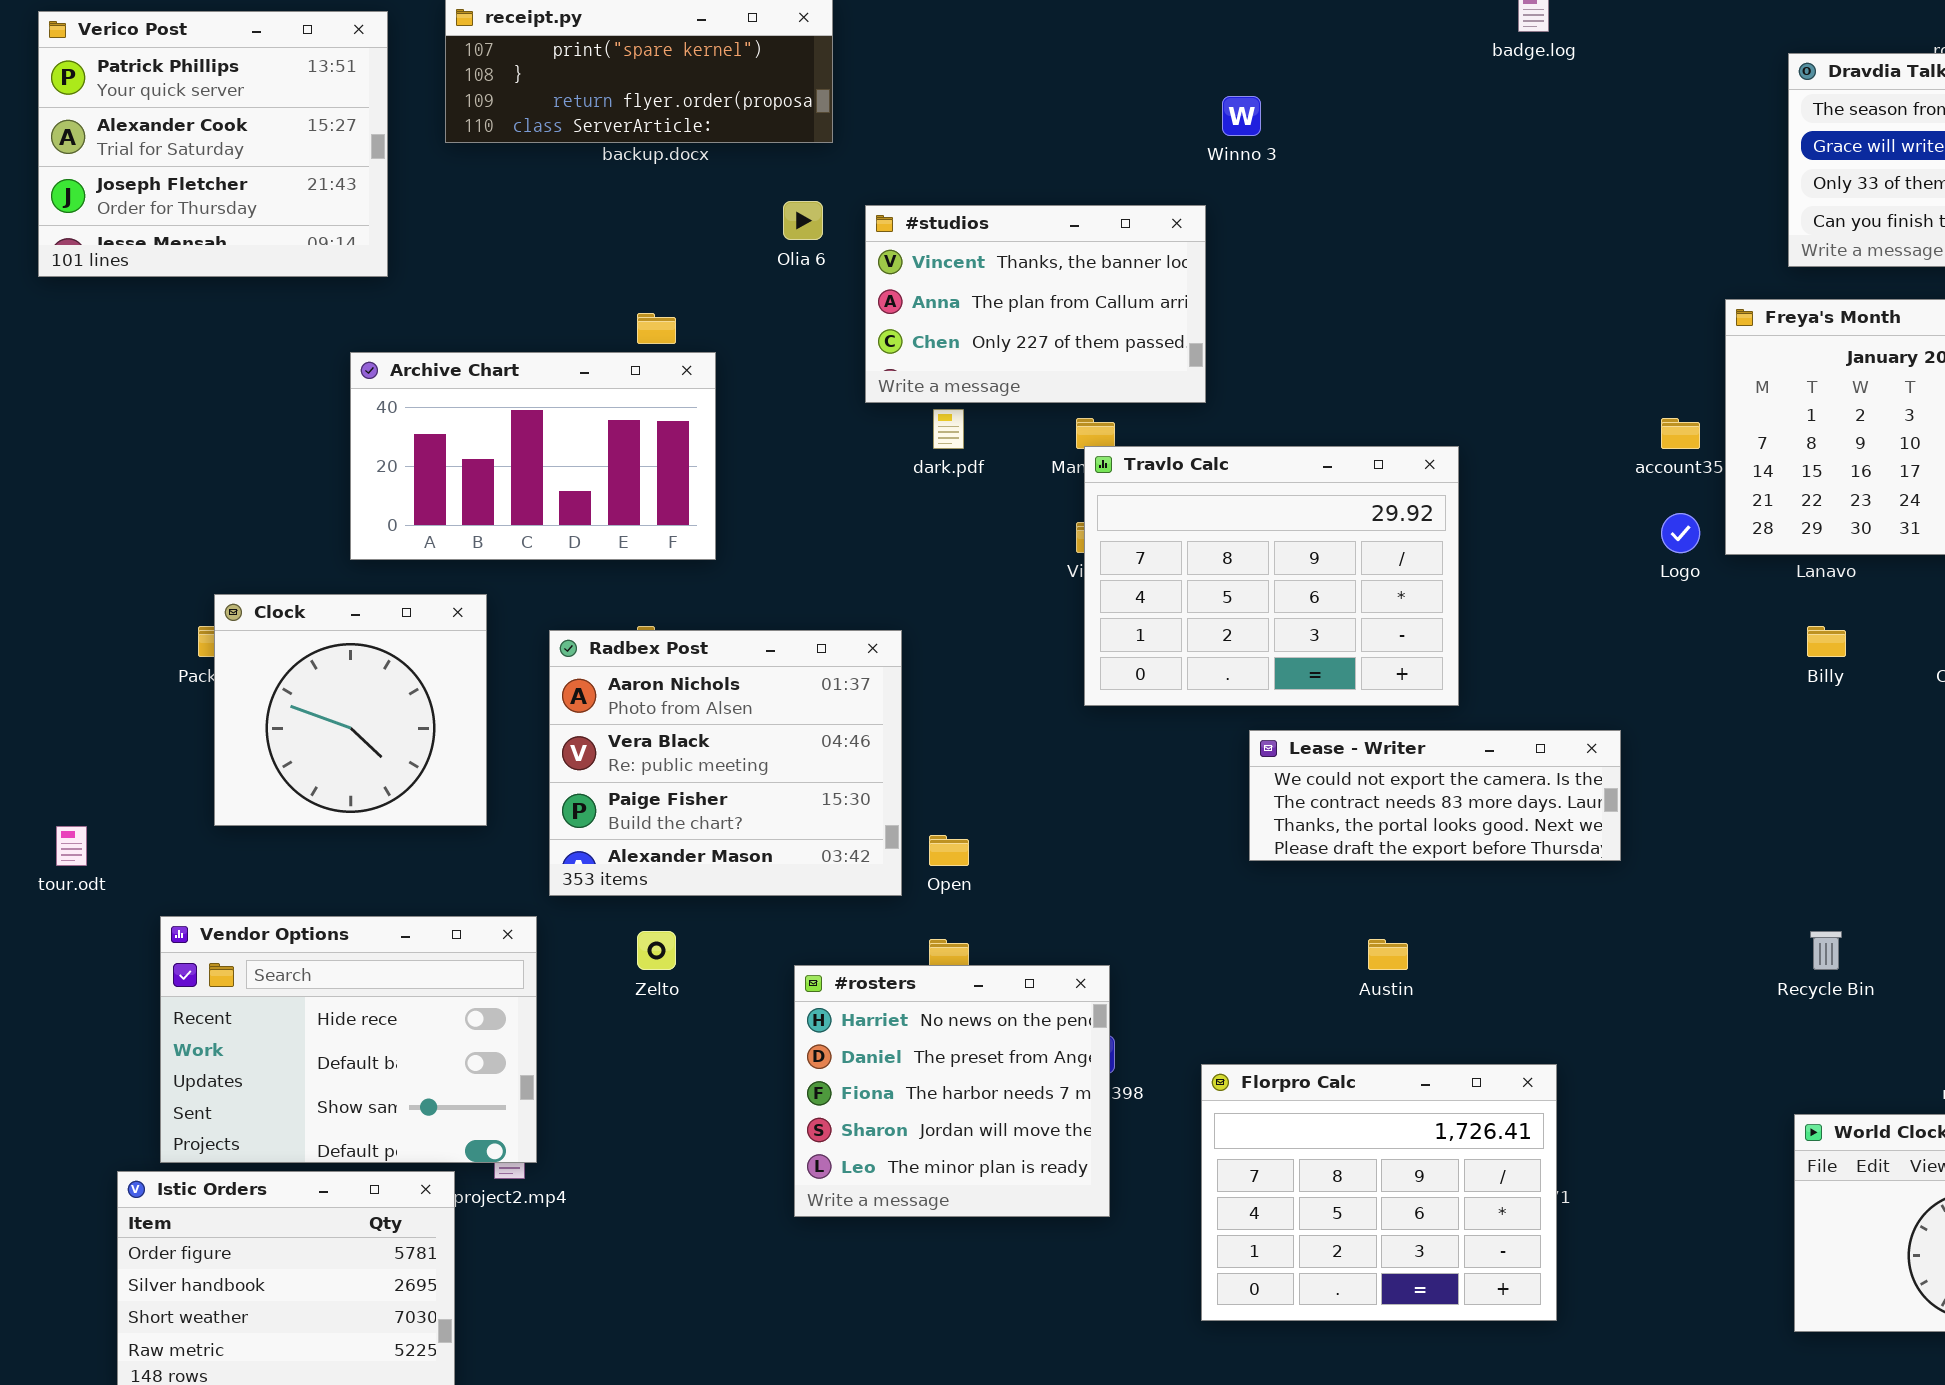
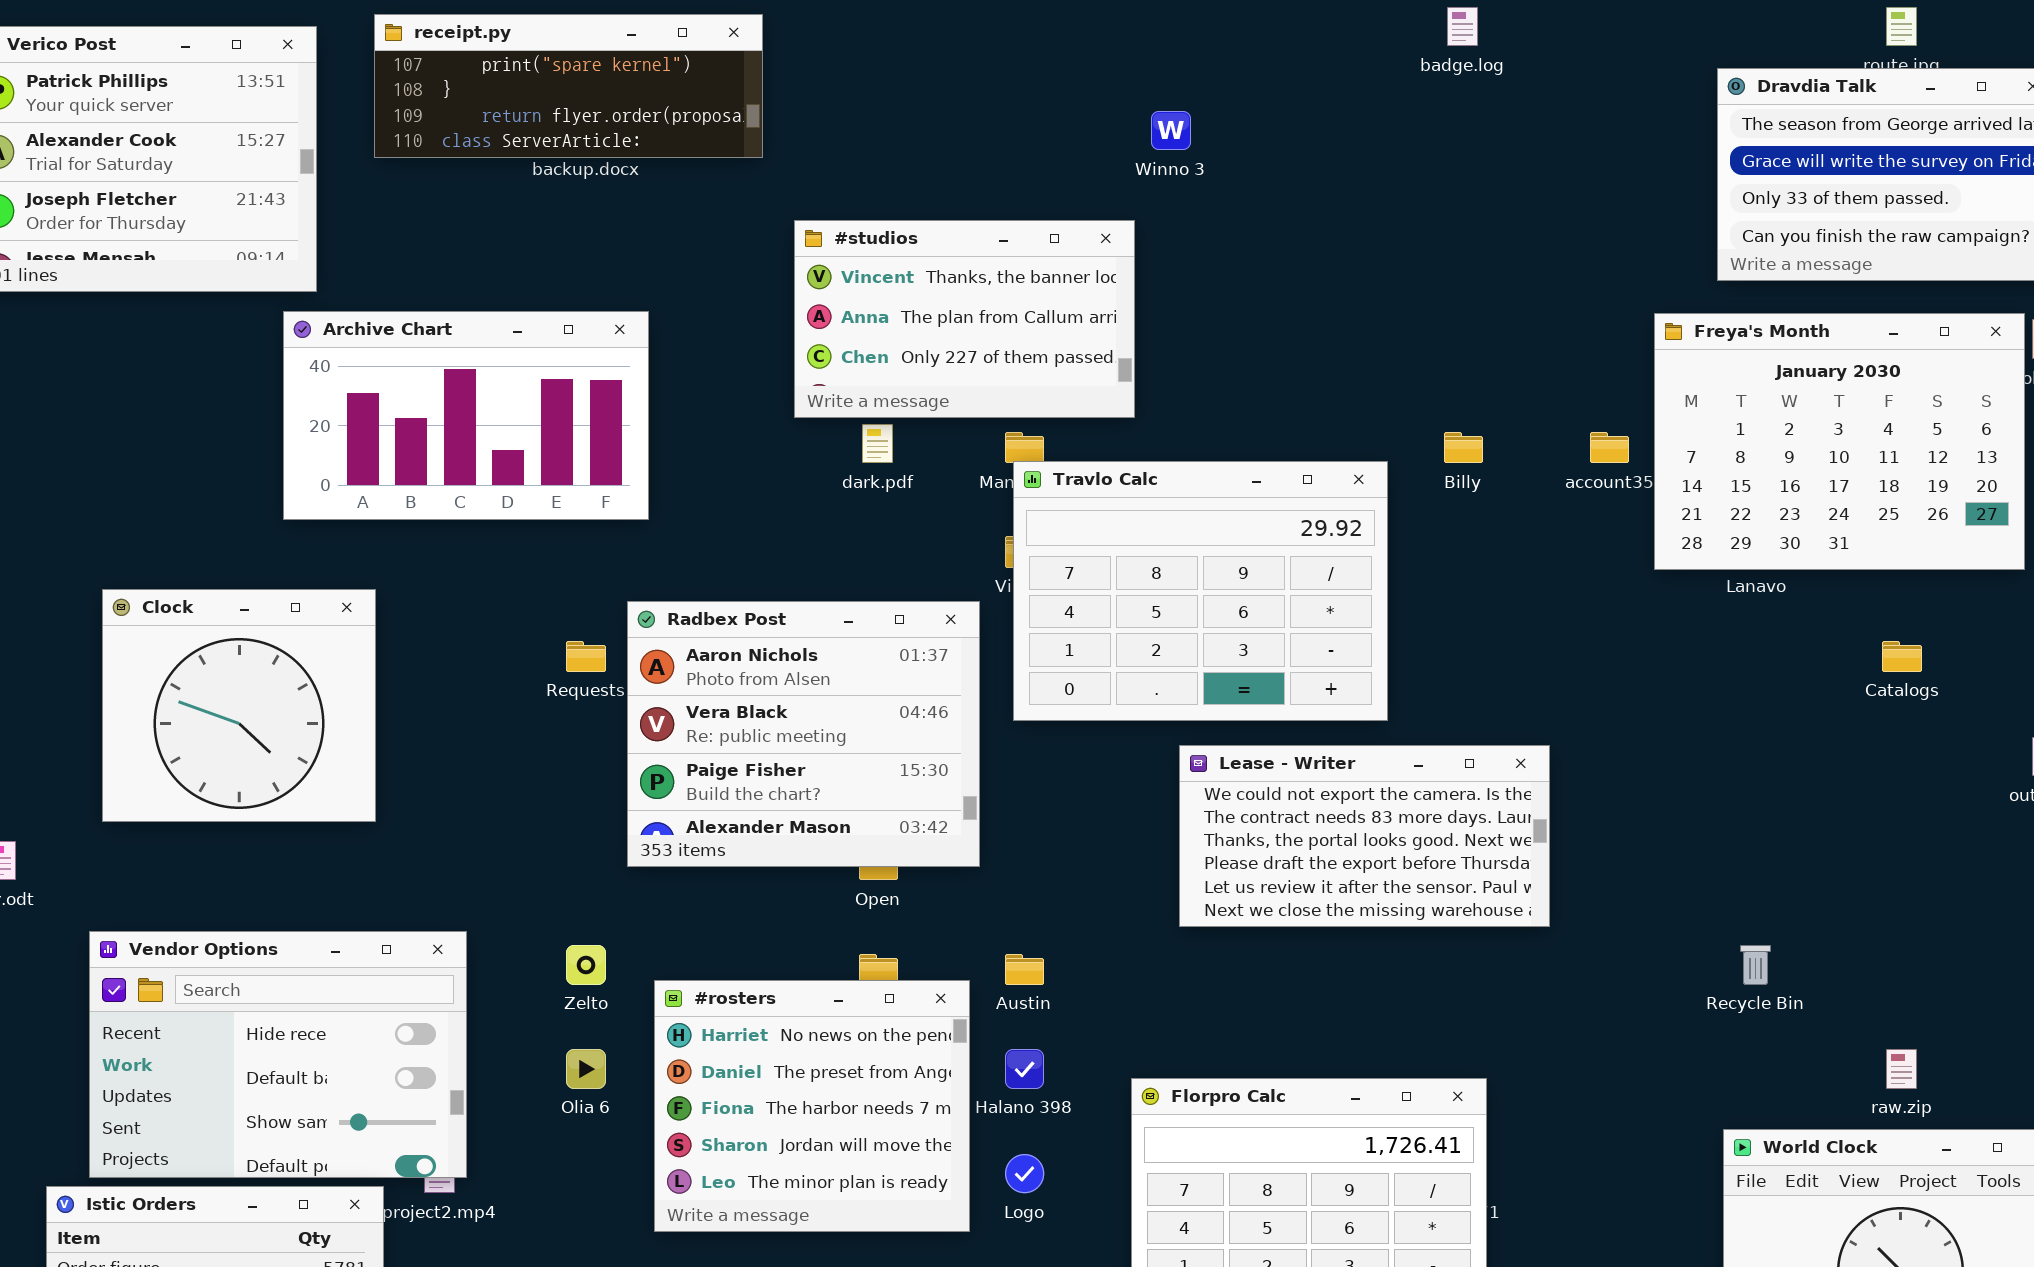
Olia 6: [783,201,823,240] -> [566,1049,606,1089], moved
Archive Chart: [350,352,716,560] -> [283,311,649,520], moved
Logo: [1661,513,1700,553] -> [1005,1154,1044,1193], moved
Clock: [214,594,487,826] -> [102,589,376,822], moved
Billy: [1807,626,1846,657] -> [1444,432,1483,463], moved
Radbex Post: [549,630,902,896] -> [627,601,980,867], moved
Lease - Writer: [1249,730,1621,861] -> [1179,745,1550,927], resized
Austin: [1368,939,1408,970] -> [1005,954,1044,985], moved
#rosters: [794,965,1110,1217] -> [654,980,970,1232], moved

